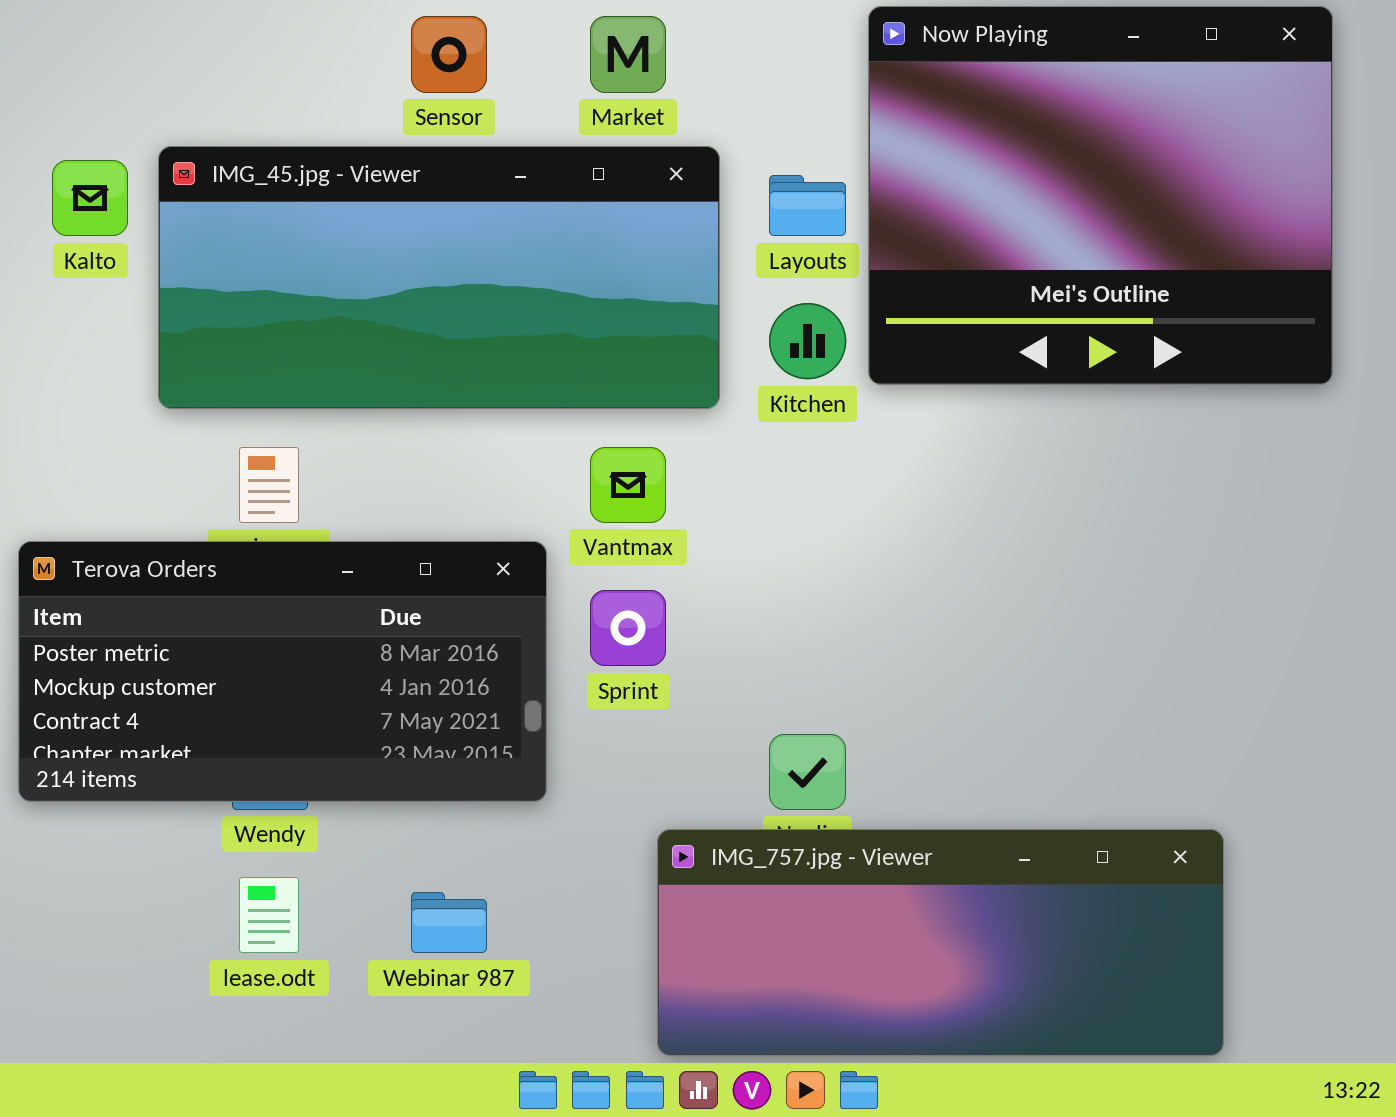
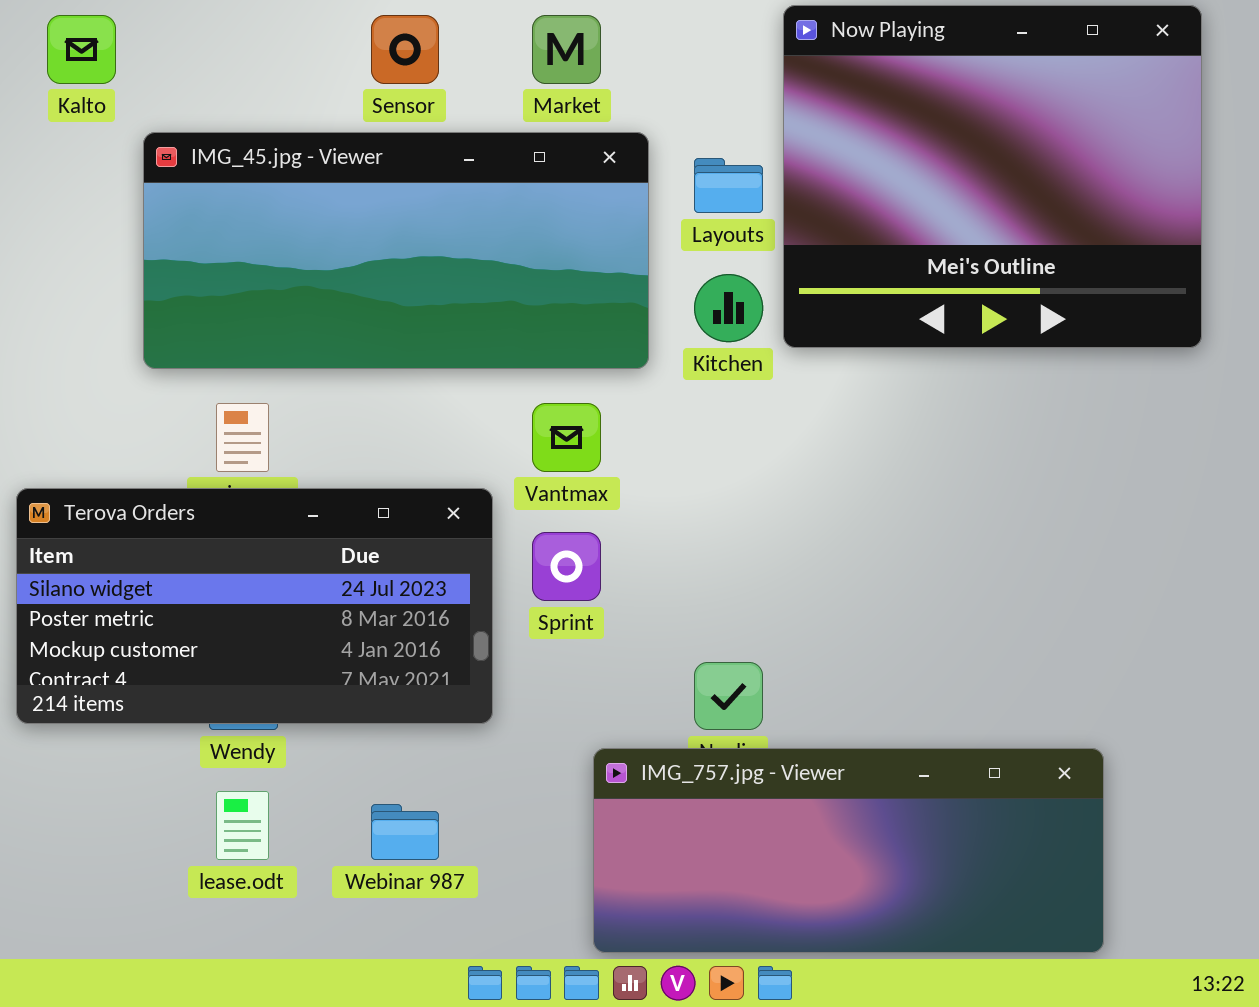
Kalto: [52,160,128,236] -> [47,15,116,84], moved
Terova Orders: [18,541,547,802] -> [16,488,493,724], scrolled up 1 row

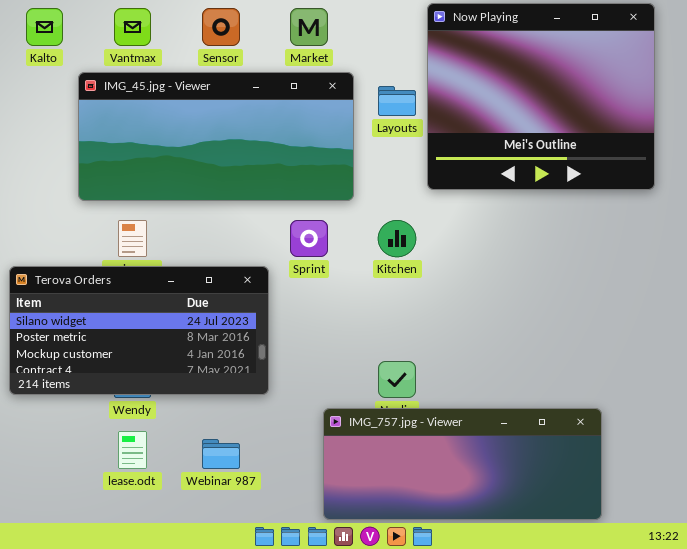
Kitchen: [694,274,763,342] -> [378,220,416,257], moved
Vantmax: [532,403,601,472] -> [114,8,151,46], moved
Sprint: [532,532,601,601] -> [290,220,328,257], moved

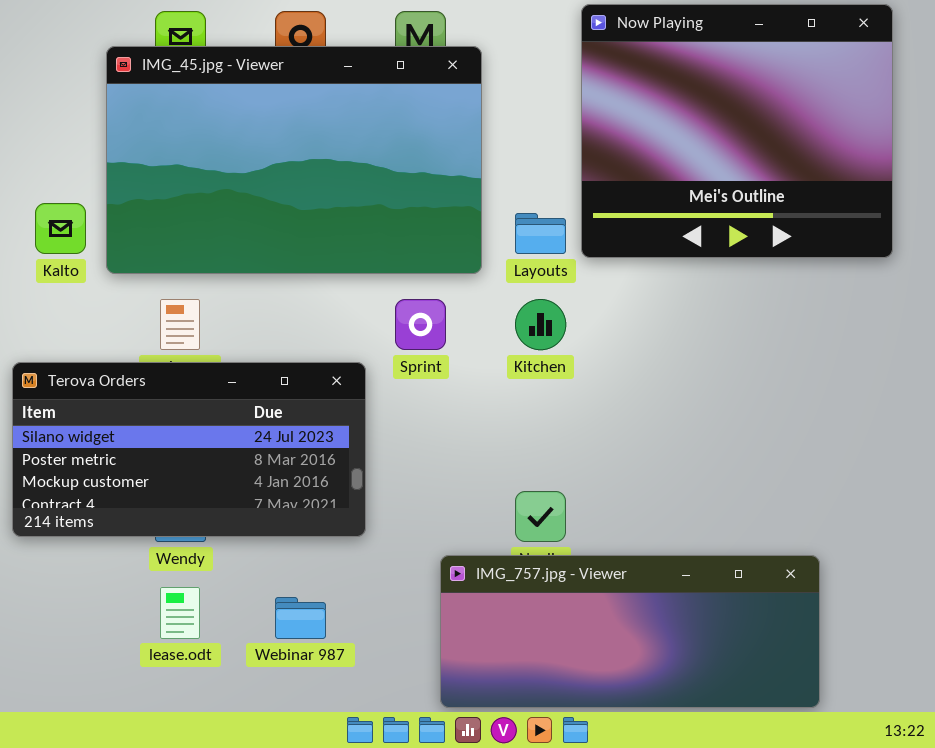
Kalto: [26,8,63,46] -> [35,203,86,254], moved
IMG_45.jpg - Viewer: [78,72,354,201] -> [106,46,482,274], resized
Layouts: [378,86,416,116] -> [515,213,566,254], moved

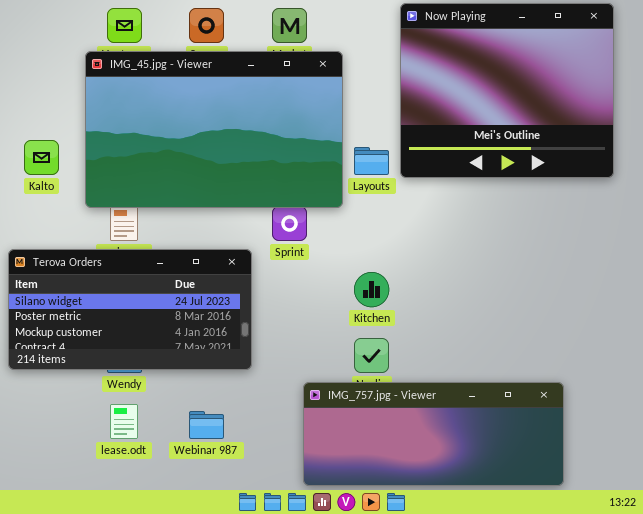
IMG_45.jpg - Viewer: [106,46,482,274] -> [85,51,343,208], moved
Kitchen: [515,299,566,350] -> [354,272,389,307], moved

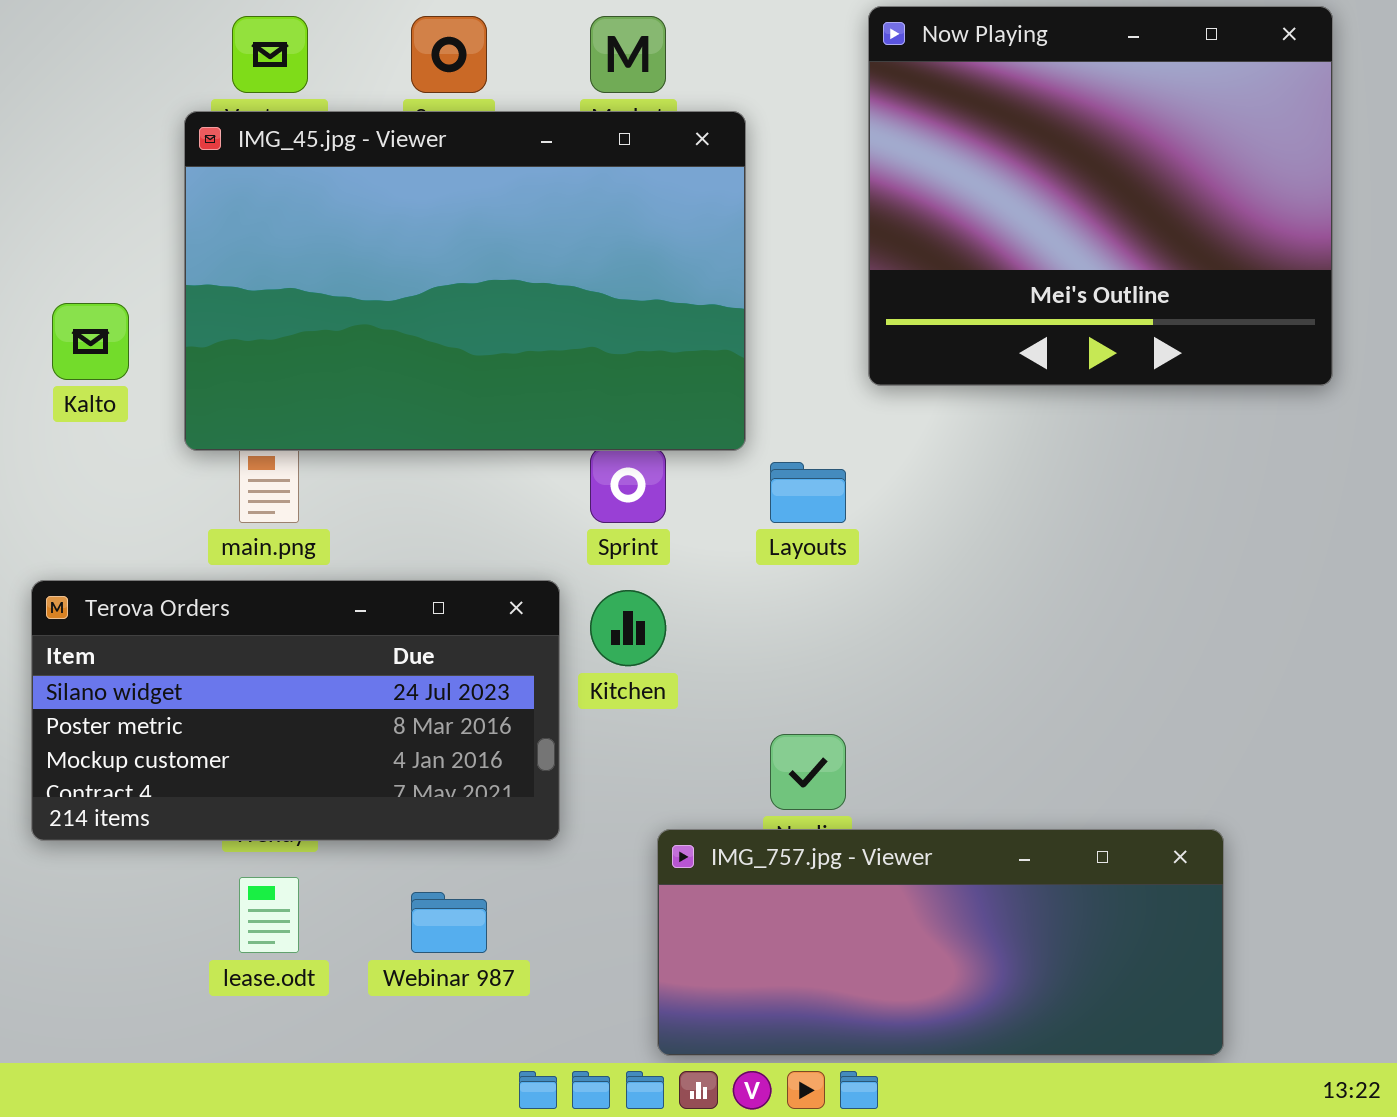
Layouts: [354,147,389,175] -> [770,462,846,523], moved
Terova Orders: [8,249,252,370] -> [31,580,560,841], moved
Kitchen: [354,272,389,307] -> [590,590,666,666], moved

